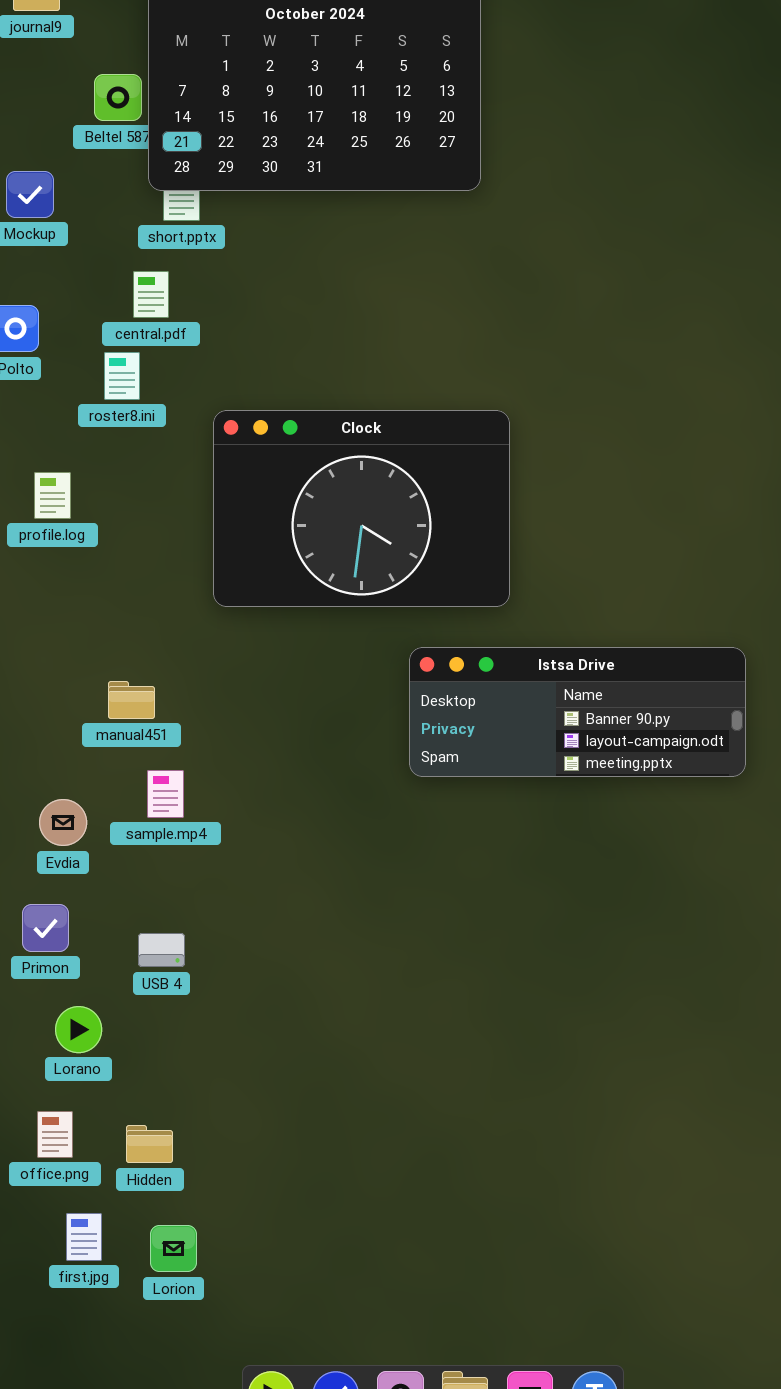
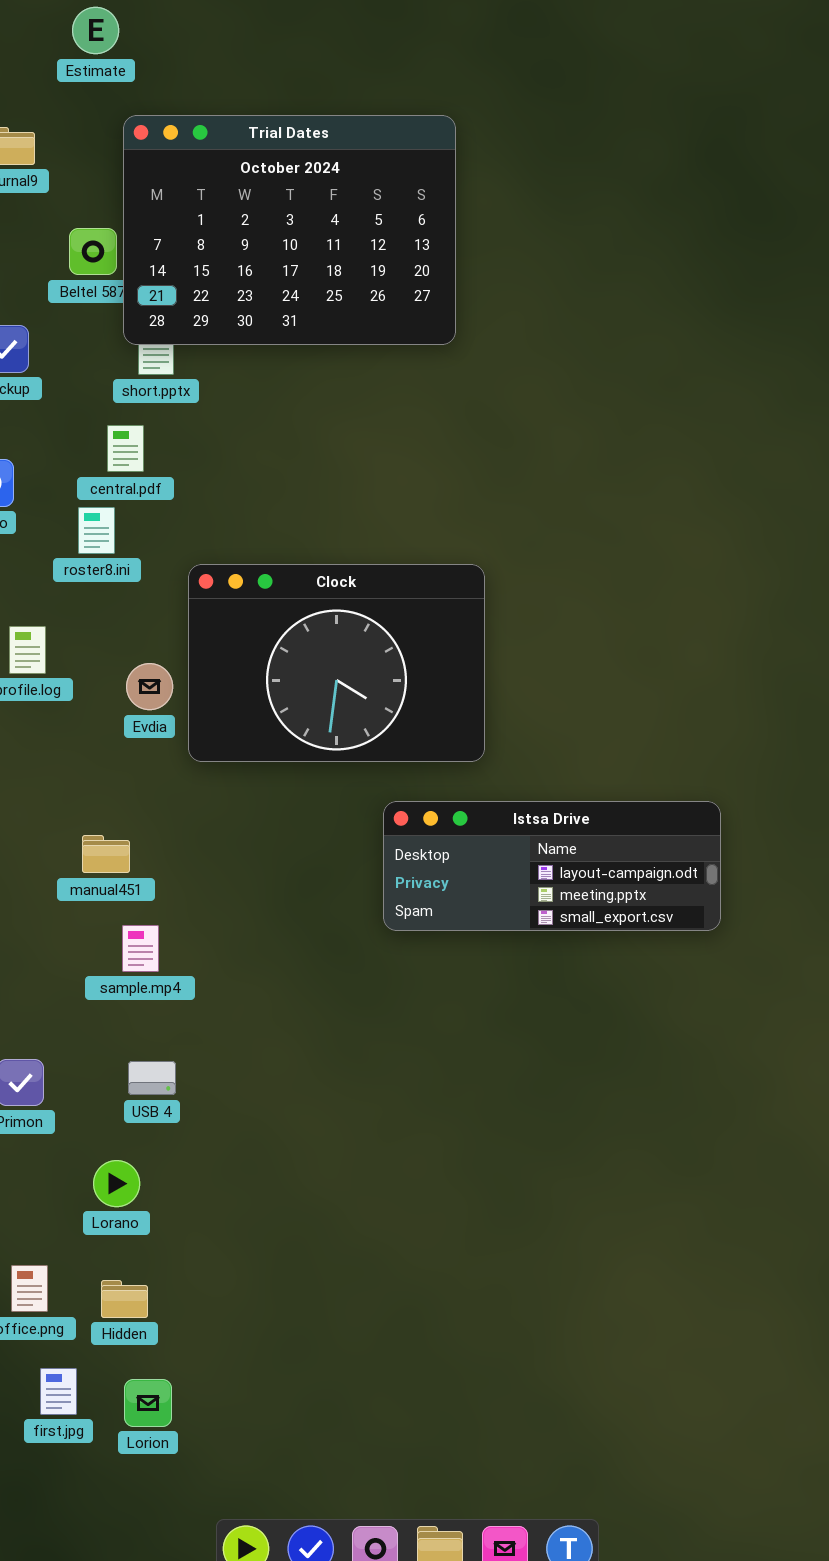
Istsa Drive: [409,647,746,777] -> [383,801,721,931], scrolled down 1 row
Evdia: [39,799,87,846] -> [126,663,173,710], moved
USB 4: [138,933,185,967] -> [128,1061,176,1095], moved
Lorano: [55,1006,102,1053] -> [93,1160,140,1207], moved

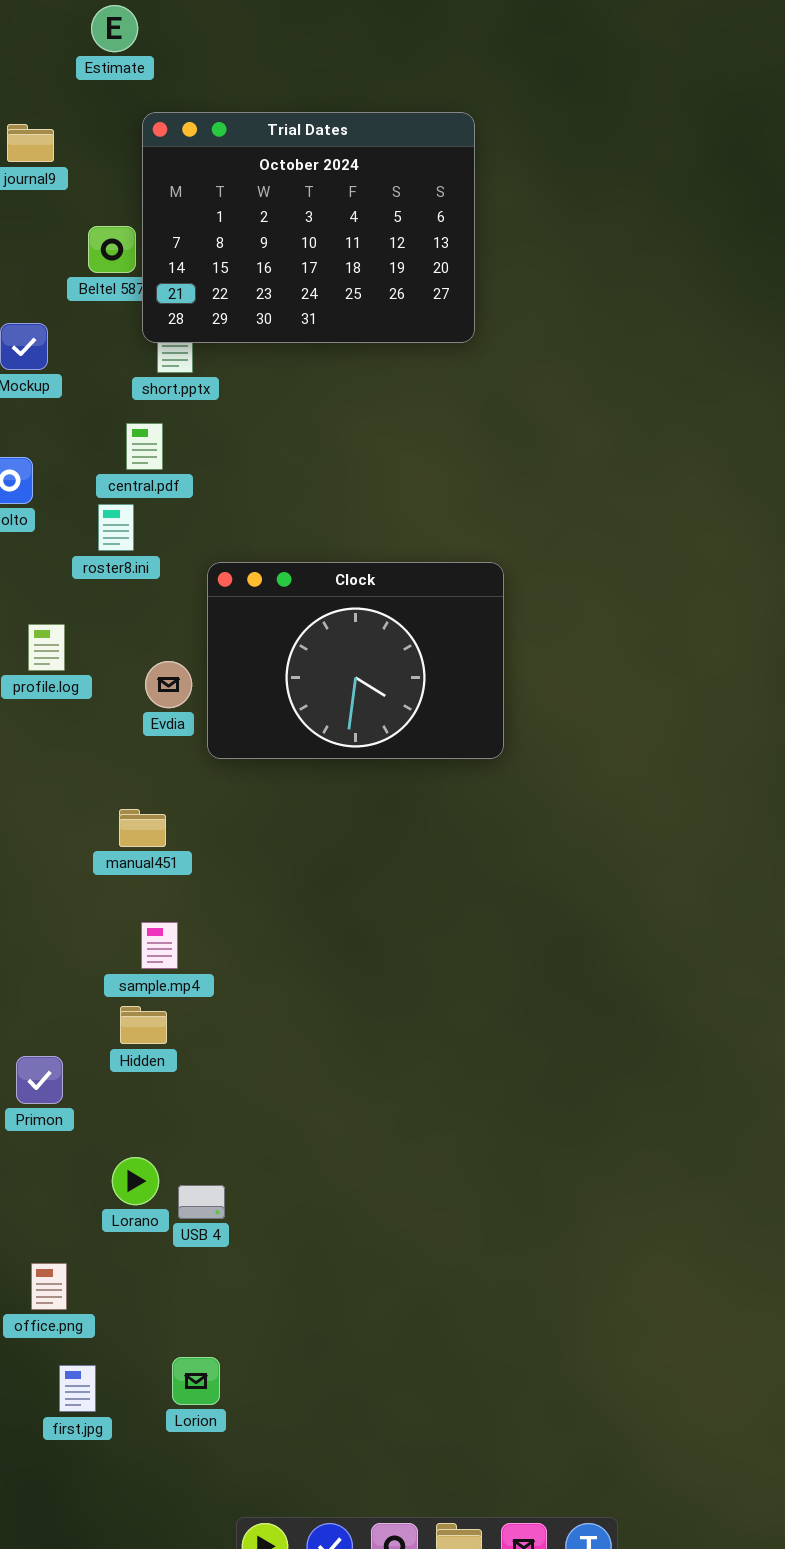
Istsa Drive: [383,801,721,931] -> none, closed
manual451: [82,835,130,873] -> [119,809,166,847], moved
USB 4: [128,1061,176,1095] -> [178,1185,225,1219], moved
Hidden: [101,1280,148,1318] -> [120,1006,167,1044], moved
Lorion: [124,1379,172,1427] -> [172,1357,220,1405], moved

